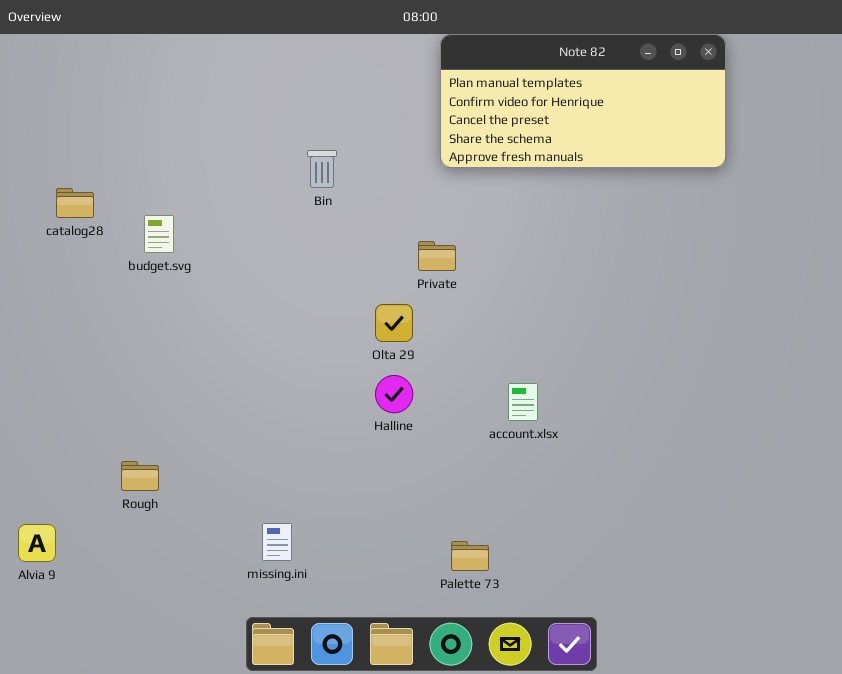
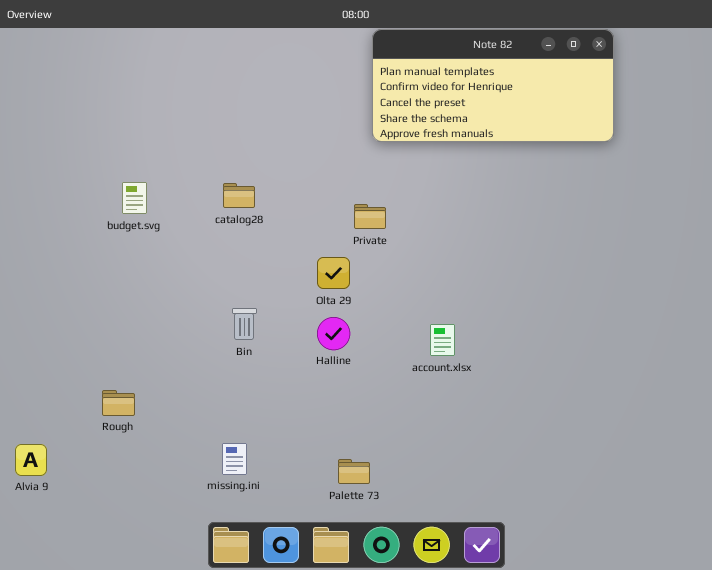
Bin: [307,150,337,188] -> [232,308,257,340], moved
catalog28: [56,188,94,218] -> [223,183,255,208], moved
Palette 73: [451,541,489,571] -> [338,459,370,484], moved

